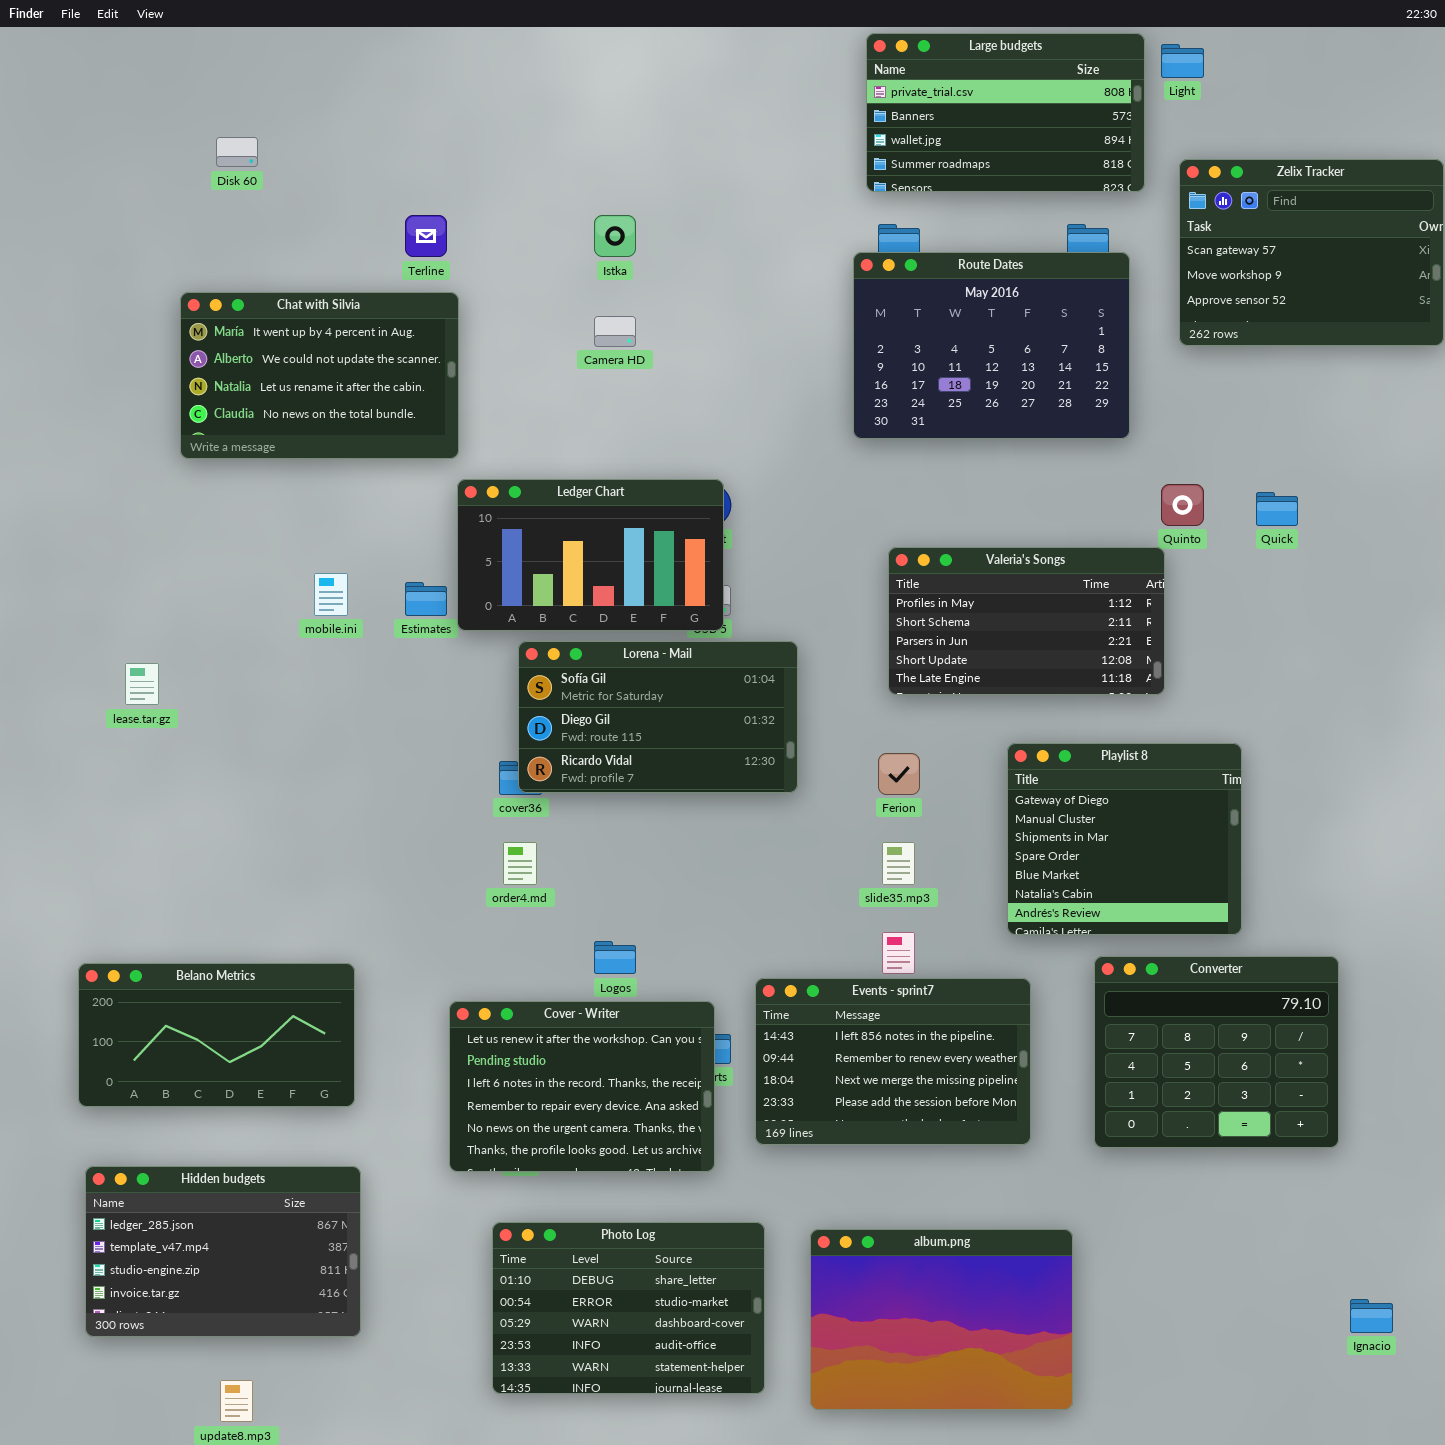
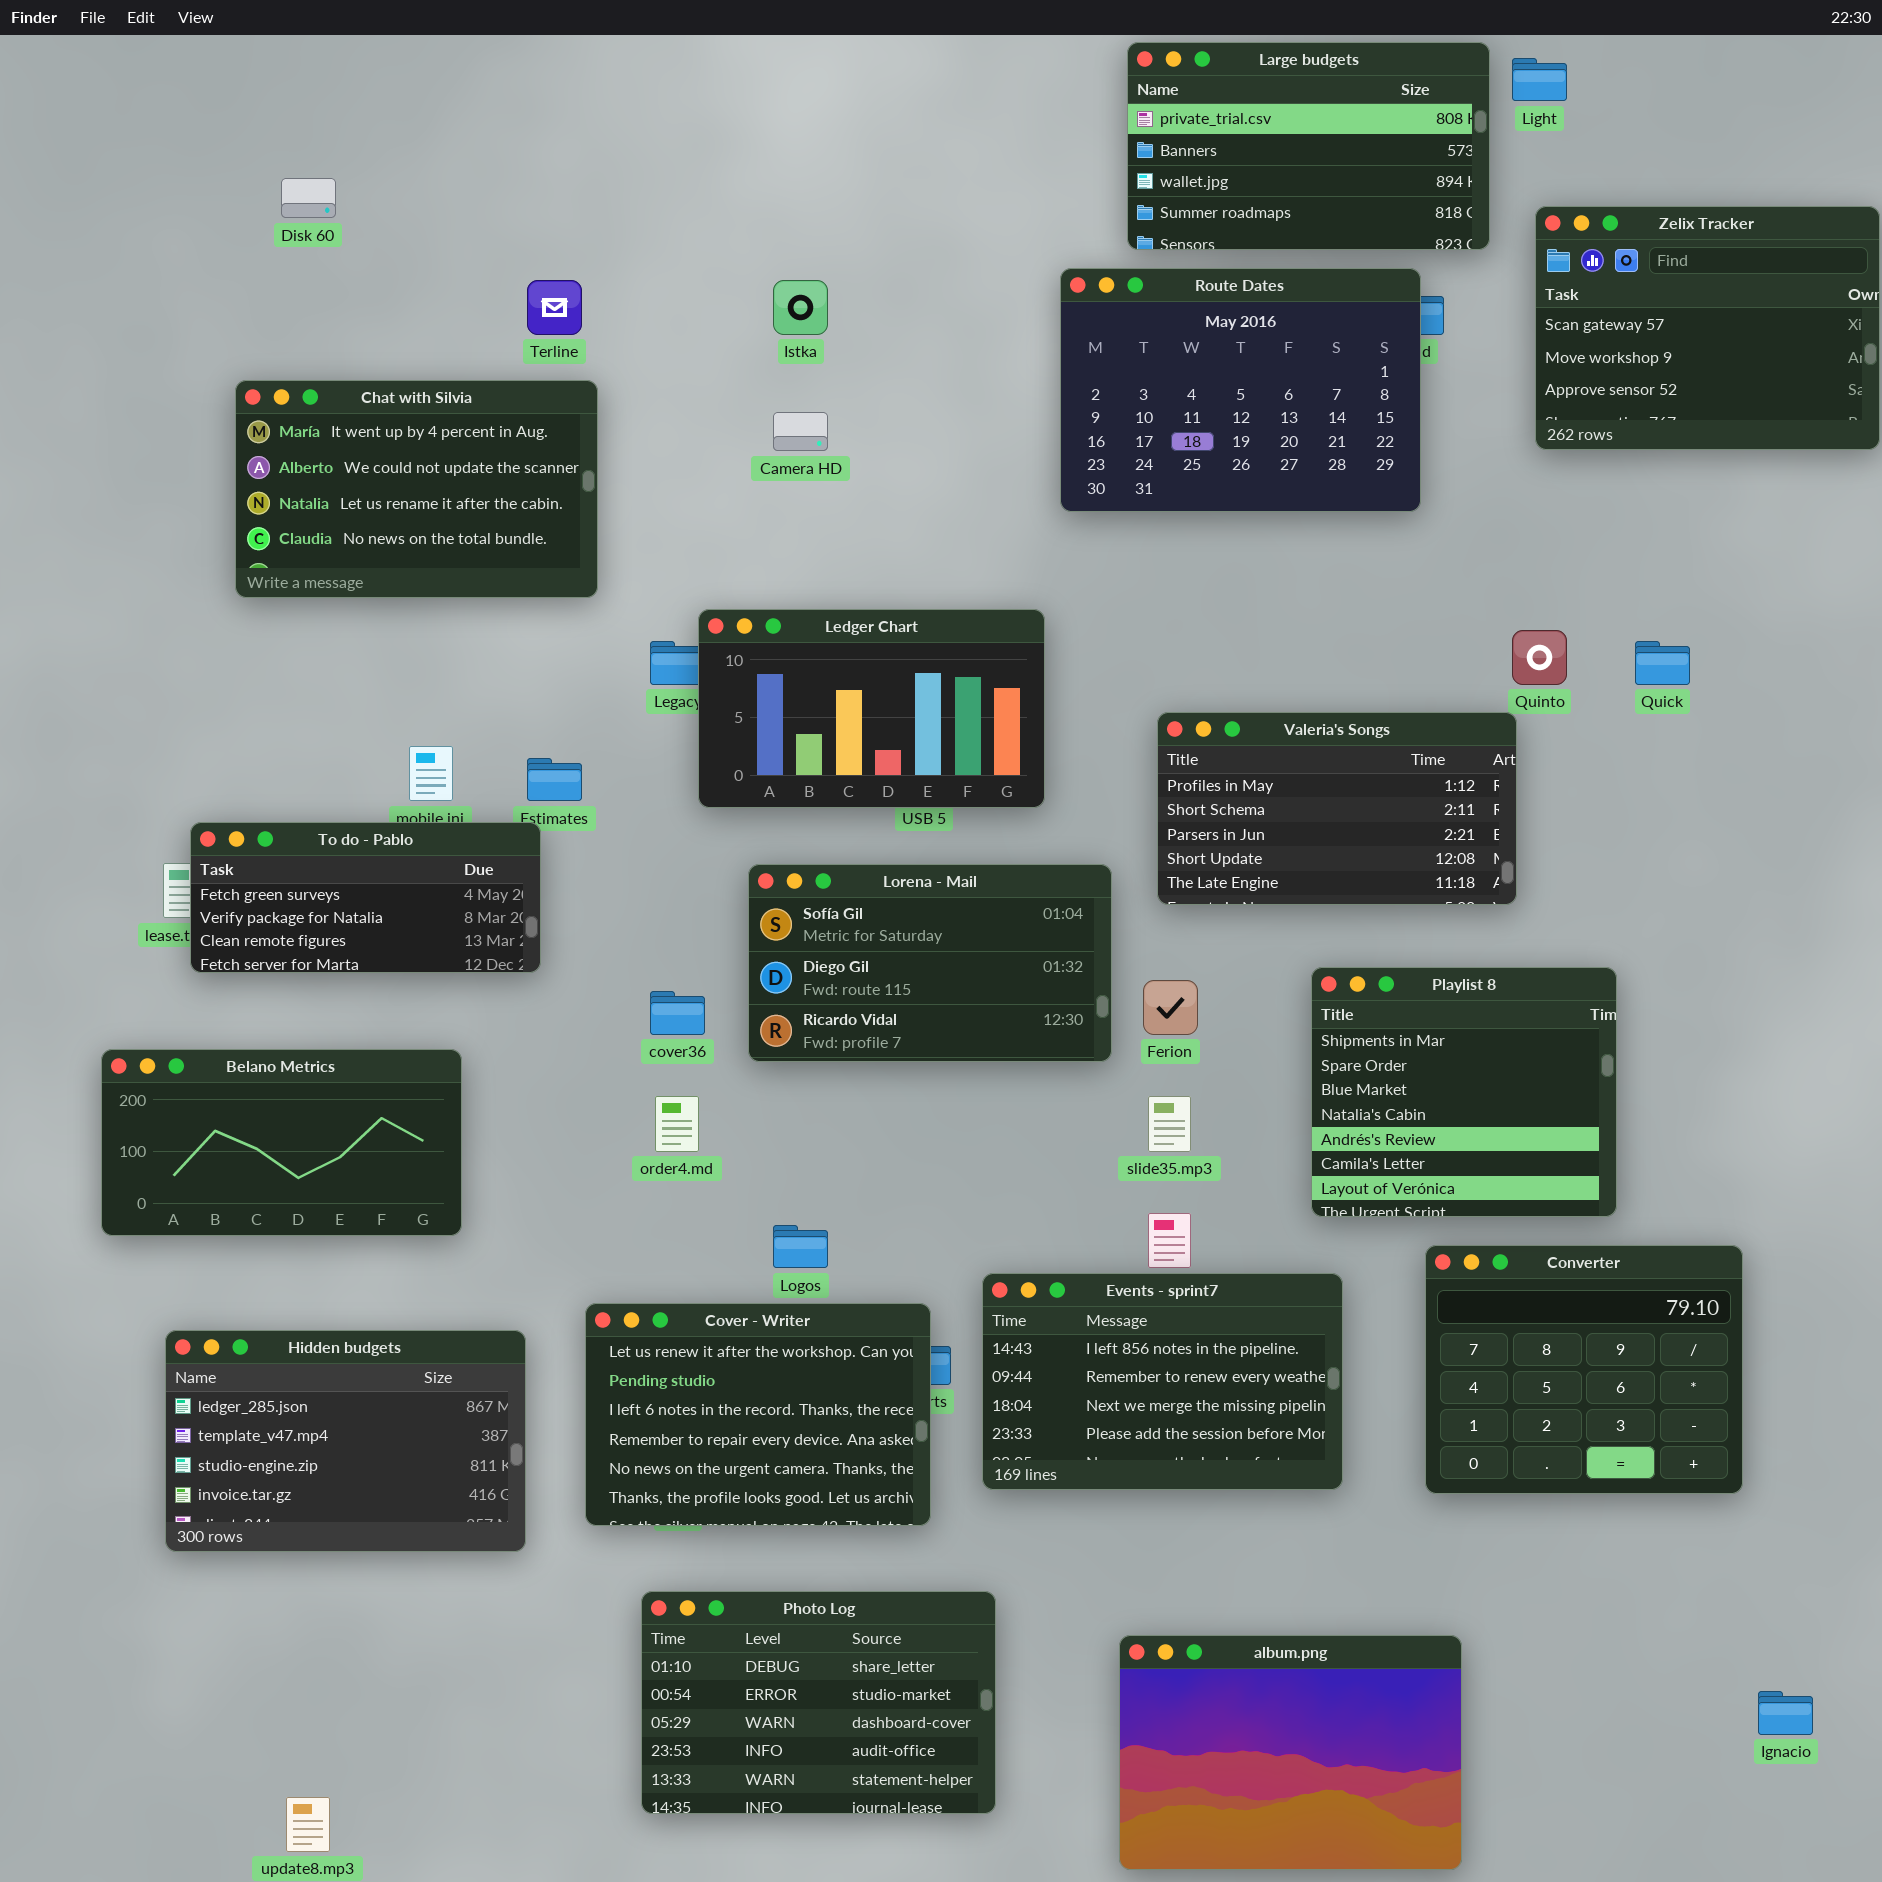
Route Dates: [853,252,1130,439] -> [1060,268,1421,512], moved
Ledger Chart: [457,479,724,631] -> [698,609,1045,808], moved
To do - Pablo: none -> [190,822,541,973], opened
Lorena - Mail: [518,641,798,793] -> [748,864,1112,1062], moved
Playlist 8: [1007,743,1242,935] -> [1311,967,1617,1217], scrolled down 2 rows
Belano Metrics: [78,963,355,1107] -> [101,1049,462,1236], moved
Hidden budgets: [85,1166,361,1337] -> [165,1330,526,1552], moved
album.png: [810,1229,1073,1410] -> [1119,1635,1462,1870], moved

